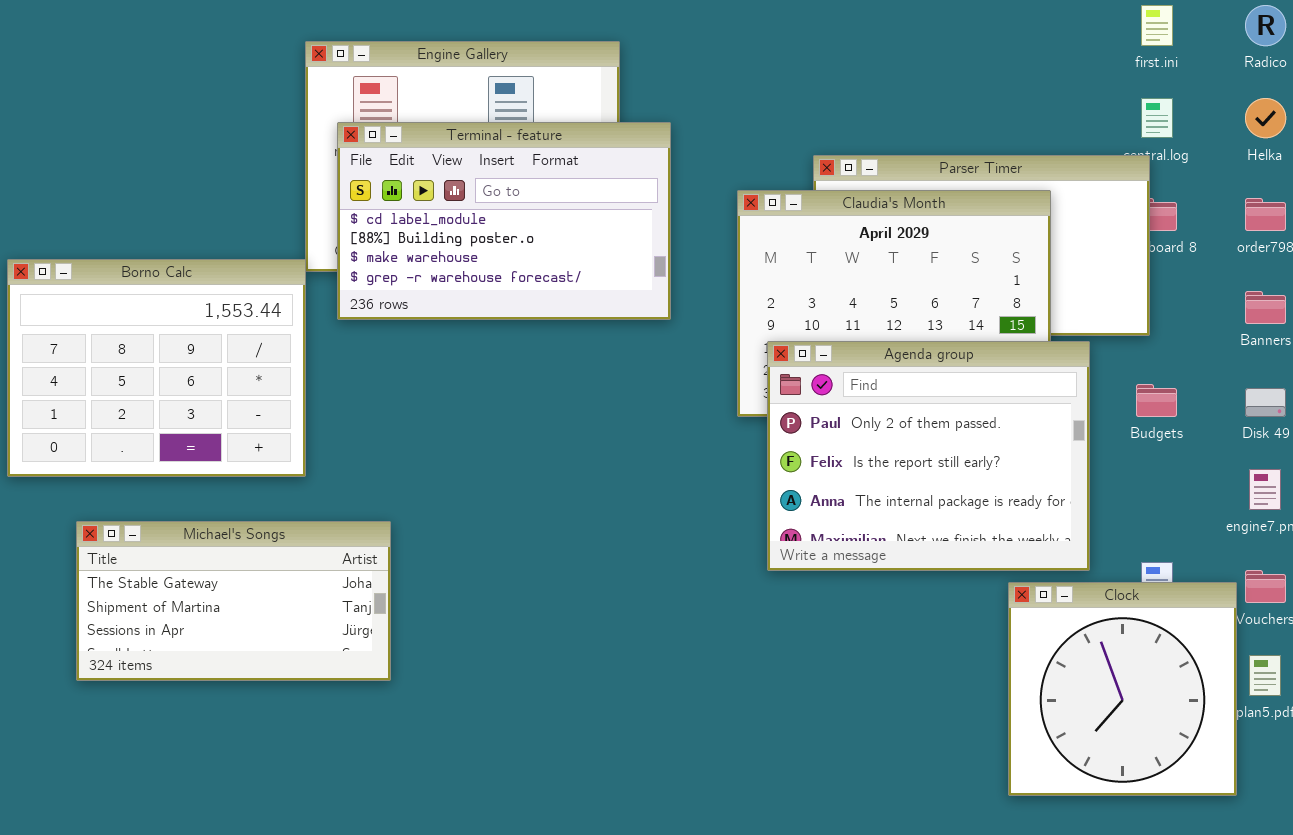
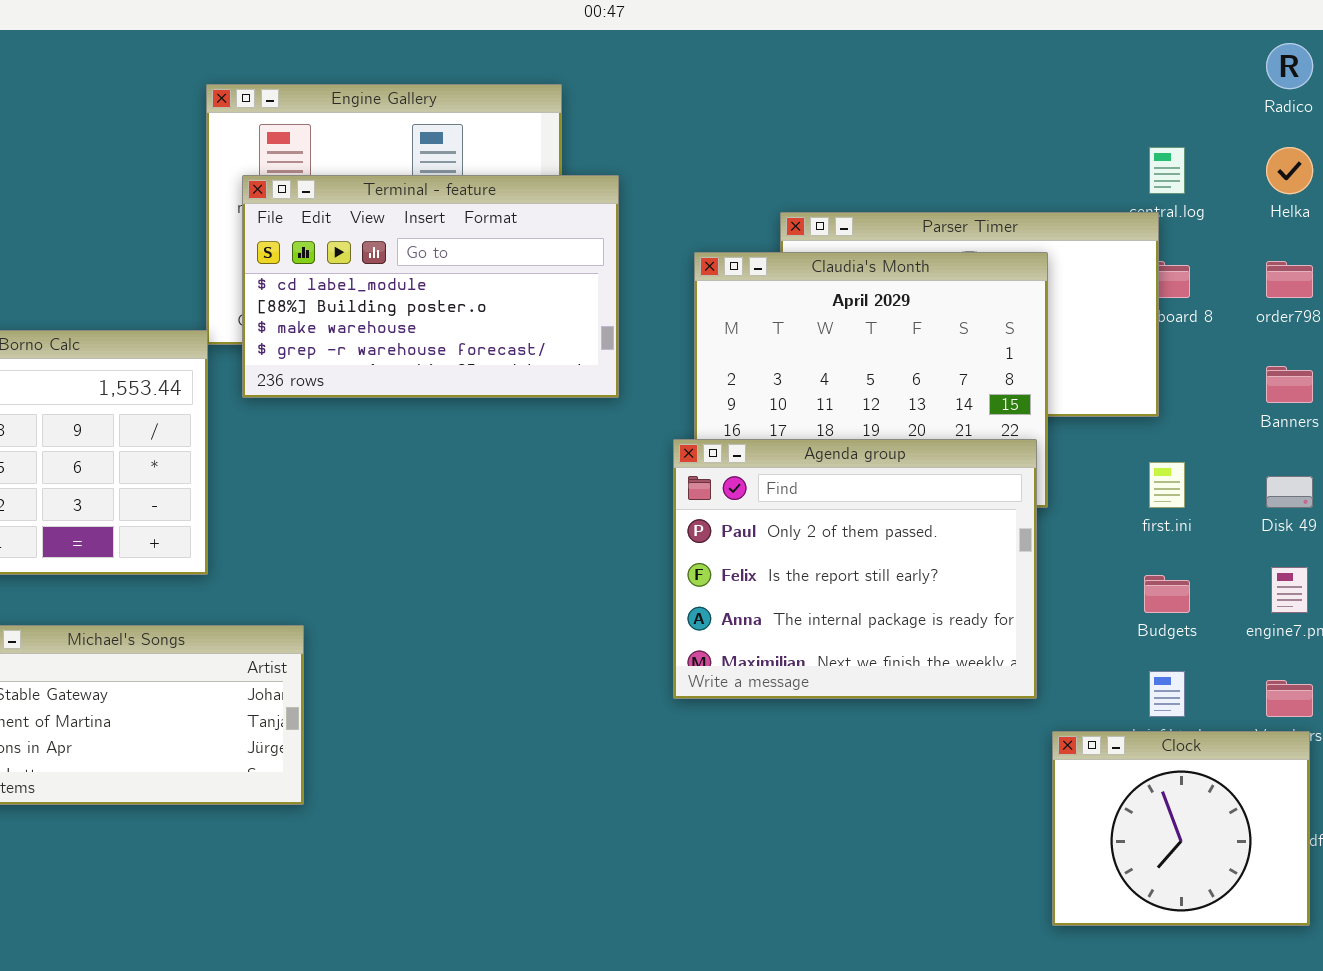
first.ini: [1141,5,1173,46] -> [1149,462,1185,508], moved
Agenda group: [767,341,1090,571] -> [673,439,1037,699], moved
Budgets: [1136,384,1177,417] -> [1144,575,1190,613], moved
Clock: [1008,582,1237,796] -> [1052,731,1310,926], moved, resized

